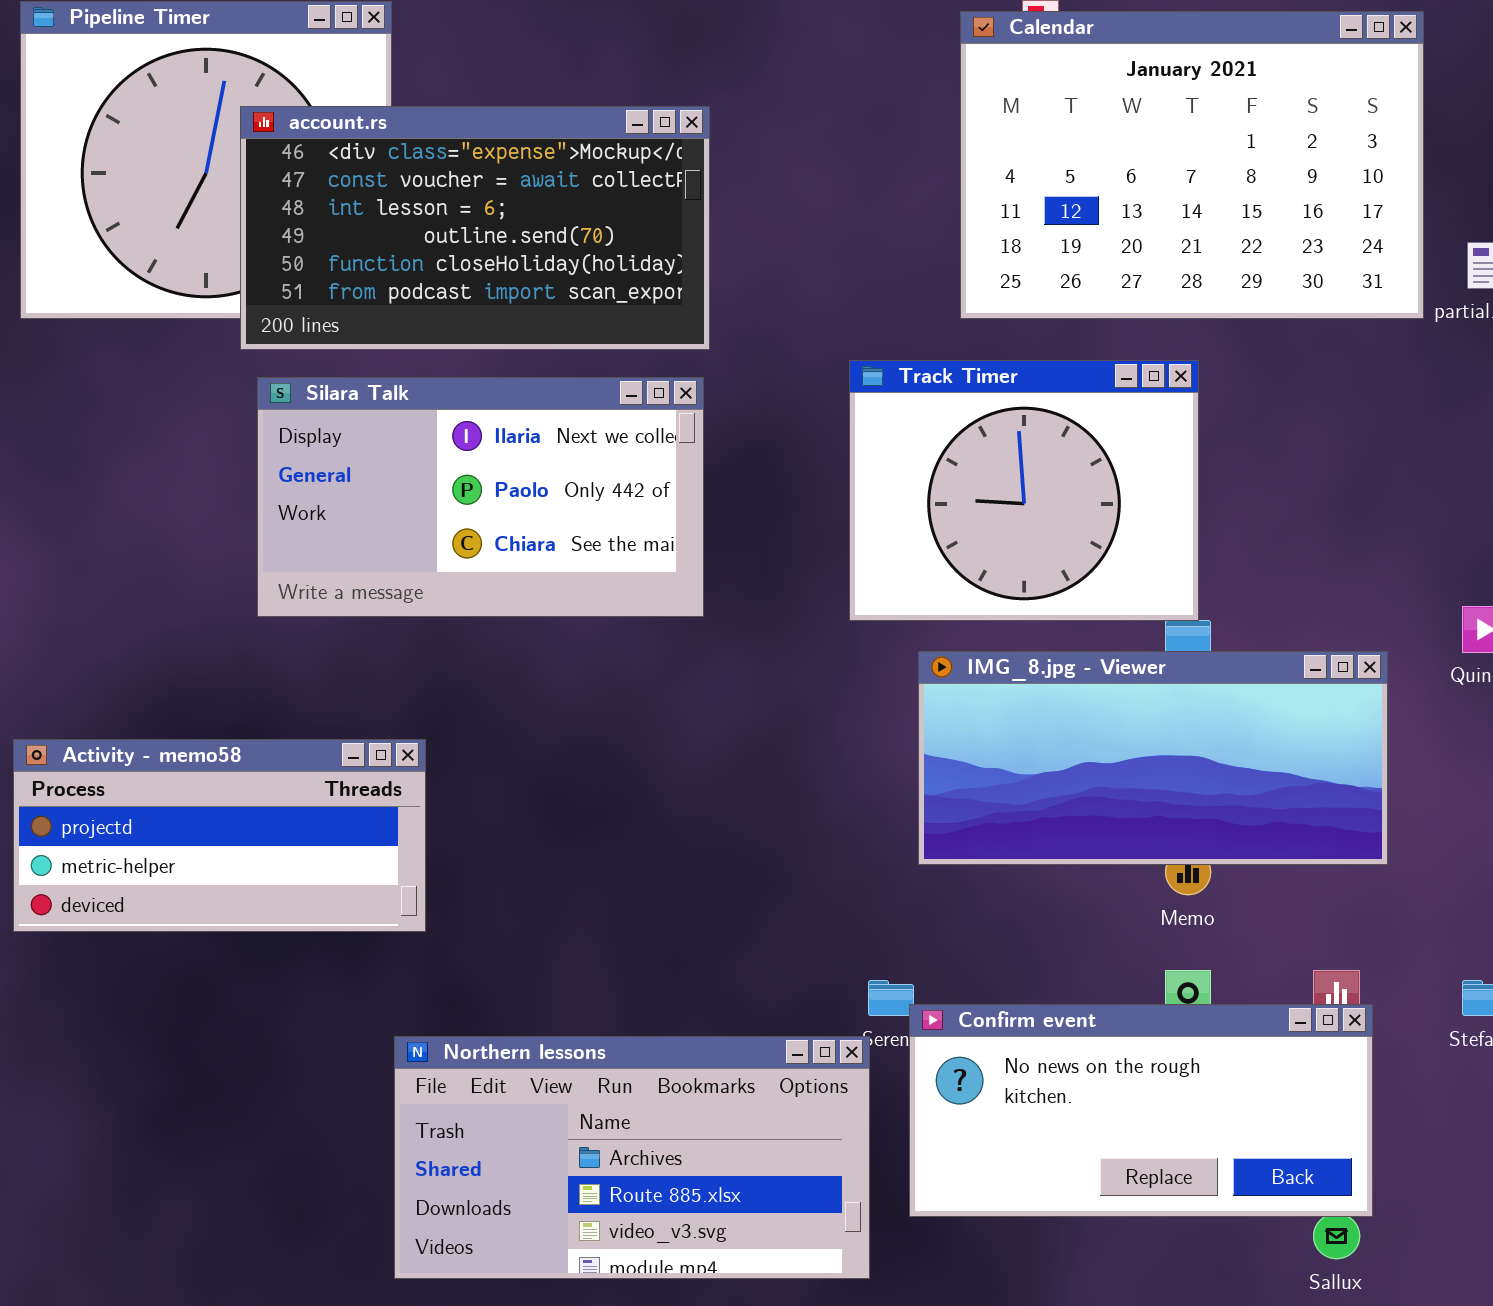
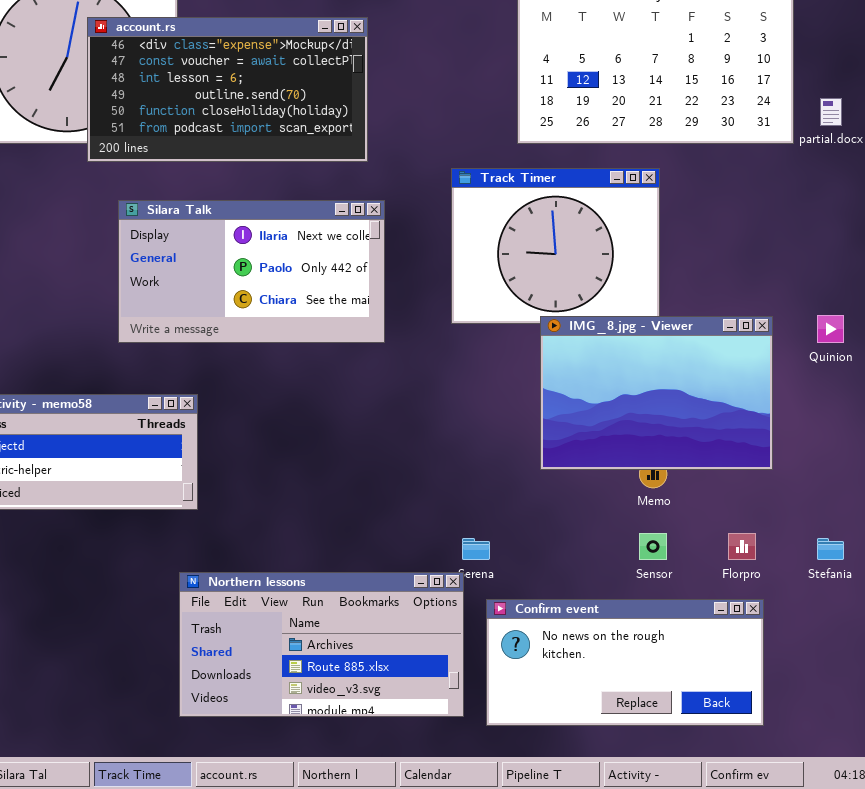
Silara Talk: [257,377,704,617] -> [118,200,385,343], moved
IMG_8.jpg - Viewer: [918,651,1388,865] -> [540,316,773,470], resized
Confirm event: [909,1004,1373,1217] -> [486,599,764,726], moved

